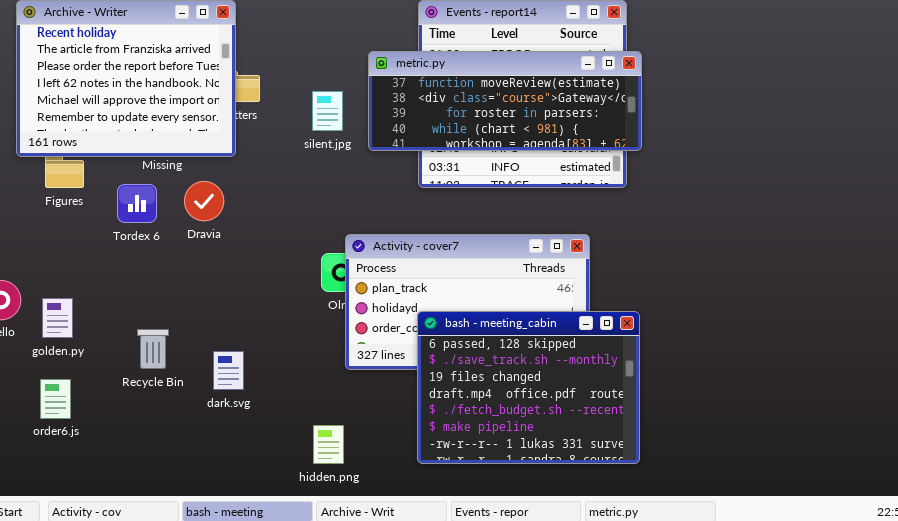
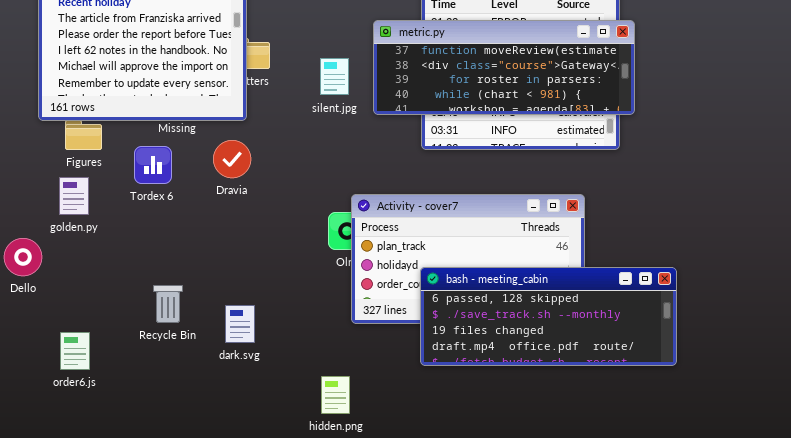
Dravia: [184,181,224,221] -> [213,140,251,178], moved
golden.py: [42,298,73,338] -> [59,177,89,215], moved
bash - meeting_cabin: [417,311,640,464] -> [420,267,677,366], resized

